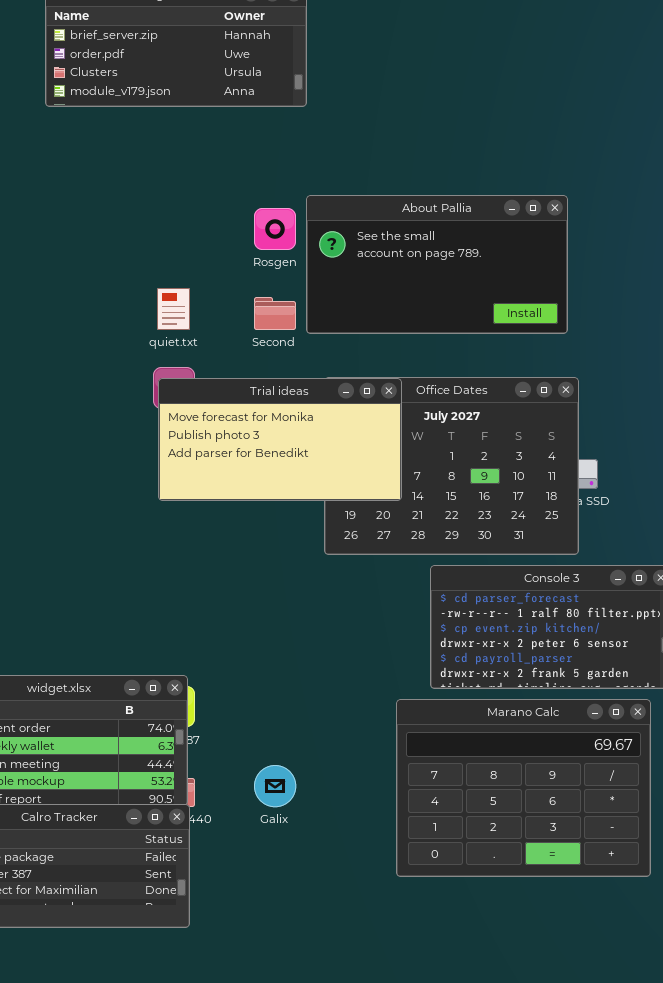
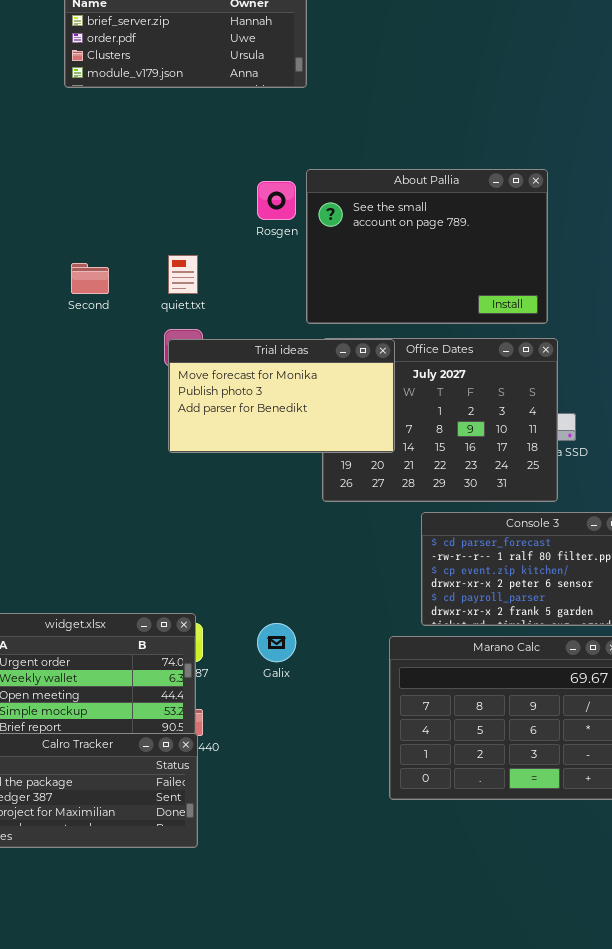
About Pallia: [306,195,568,334] -> [306,169,548,324], resized
Second: [254,297,296,330] -> [71,263,109,294], moved
Galix: [254,765,296,807] -> [257,623,296,662], moved

